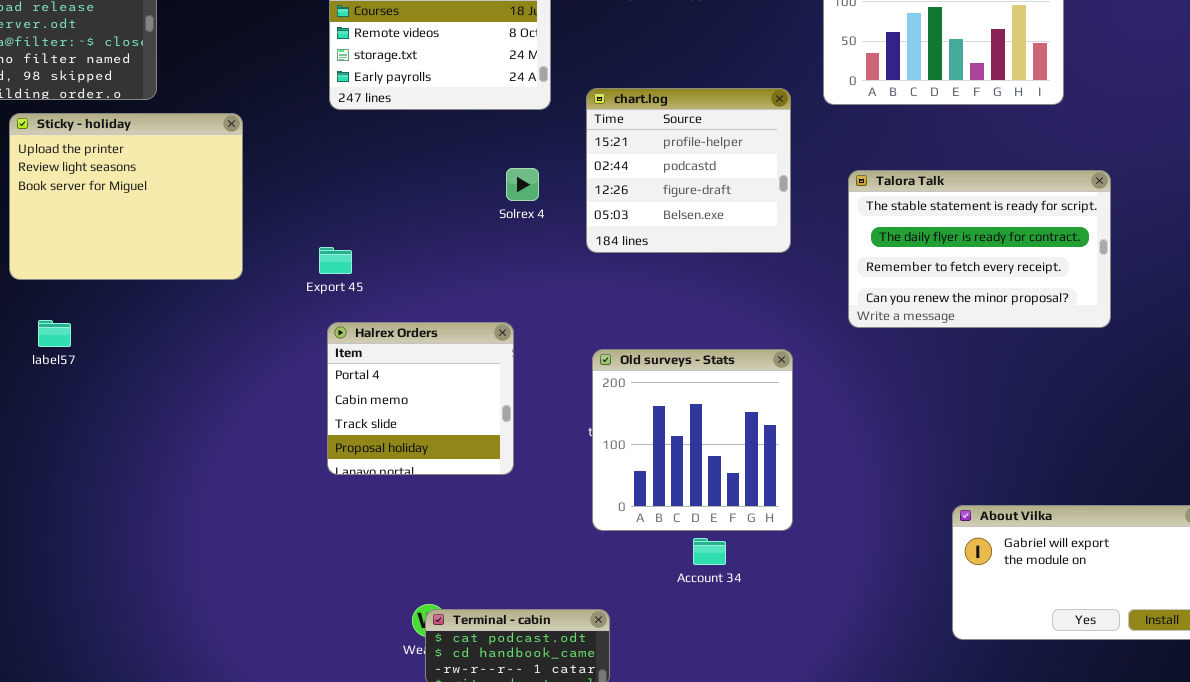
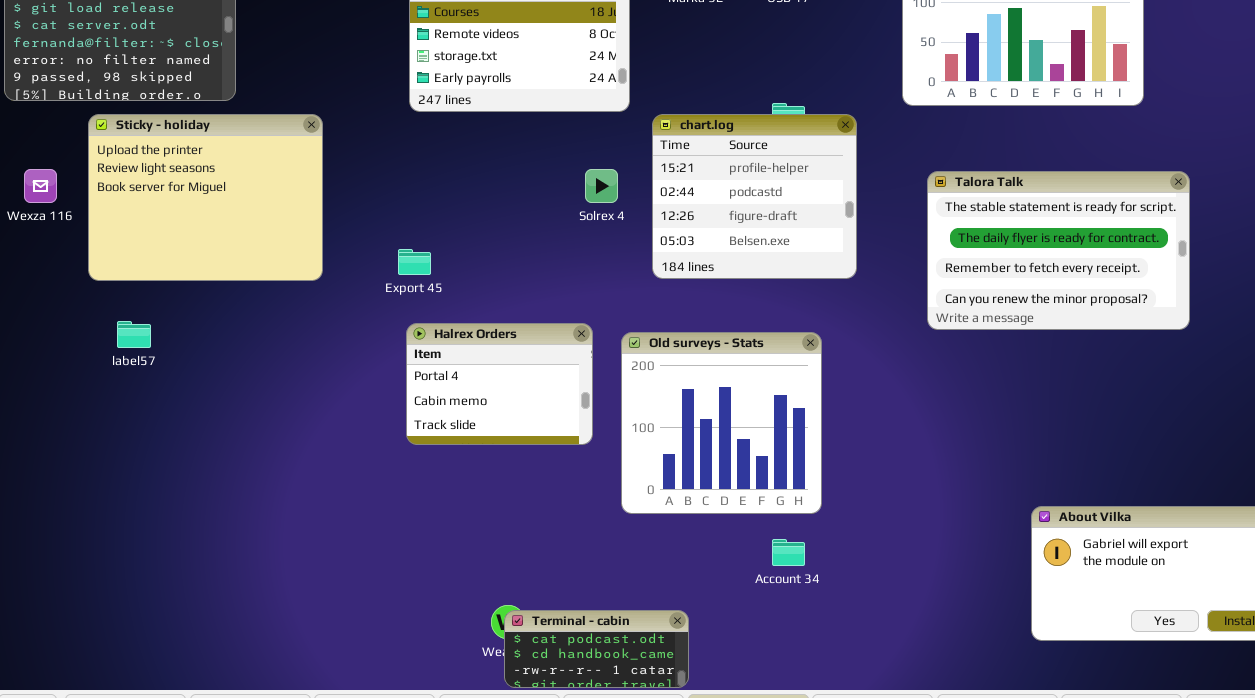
chart.log: [586,88,791,253] -> [652,114,857,279], moved
Halrex Orders: [327,322,514,475] -> [406,323,593,445], resized
Old surveys - Stats: [592,349,793,531] -> [621,332,822,514], moved

